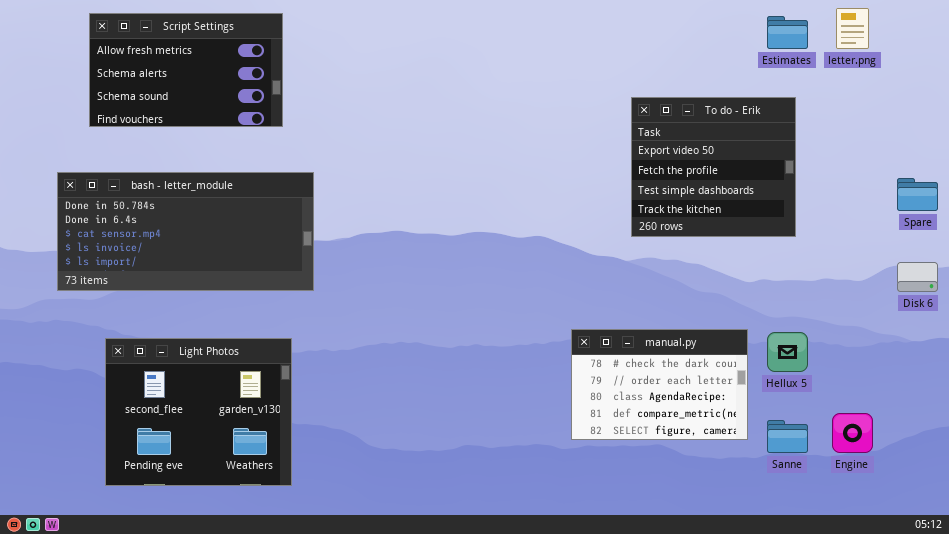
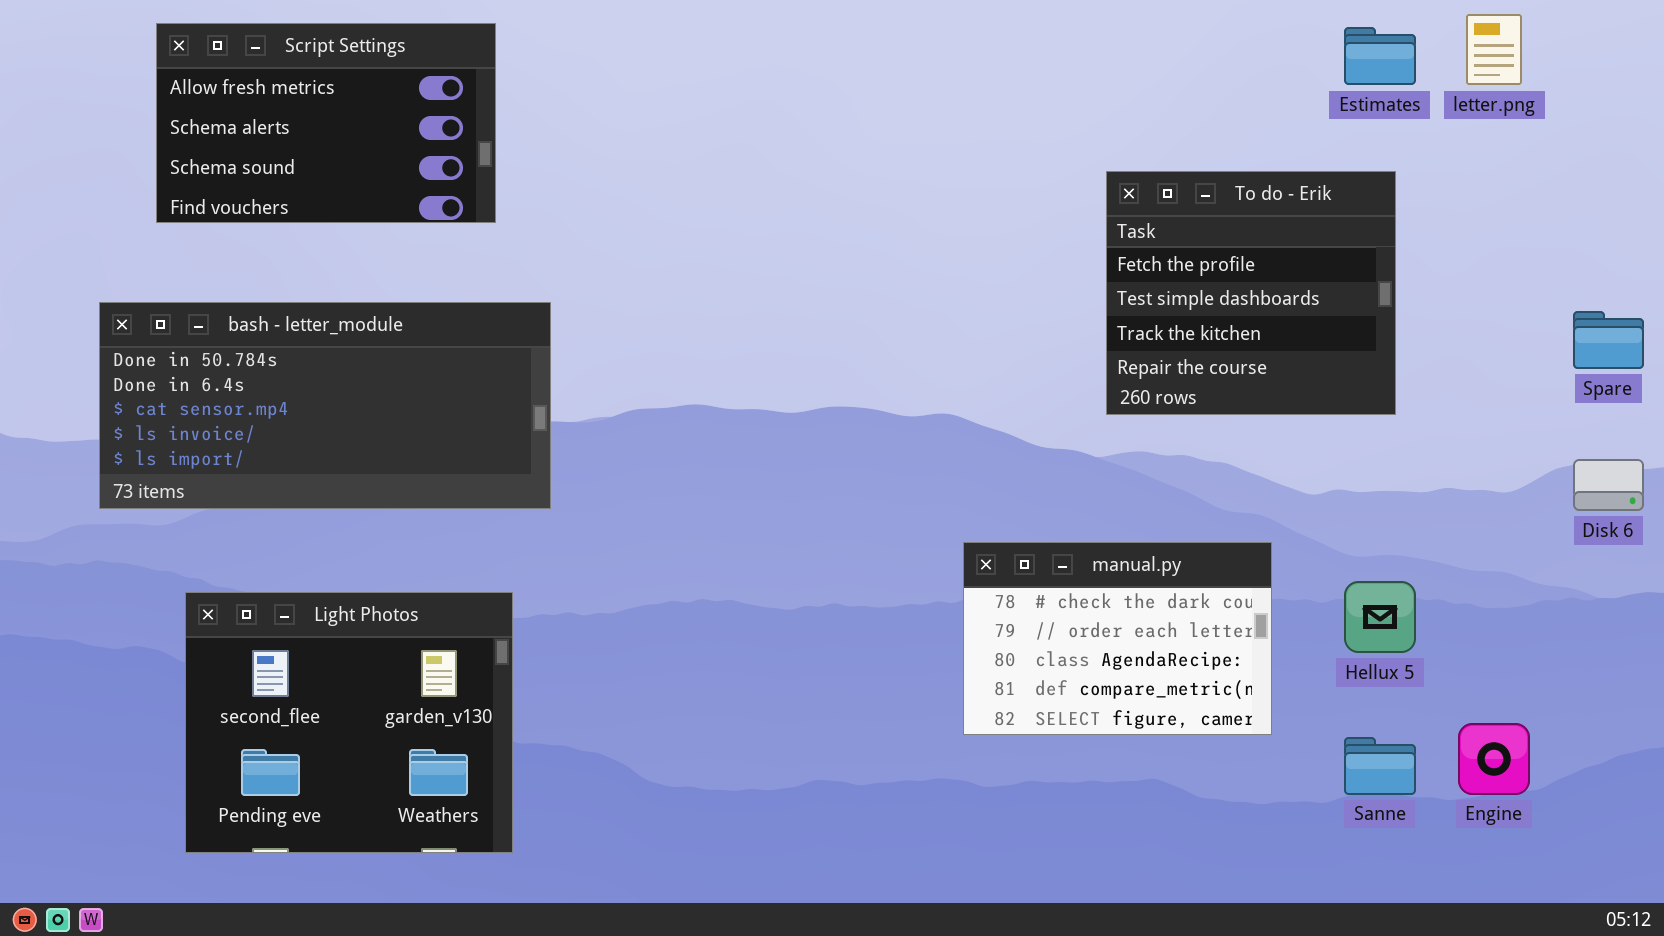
To do - Erik: [631,97,796,237] -> [1106,171,1396,415], scrolled down 1 row
manual.py: [571,329,748,440] -> [963,542,1272,735], moved

